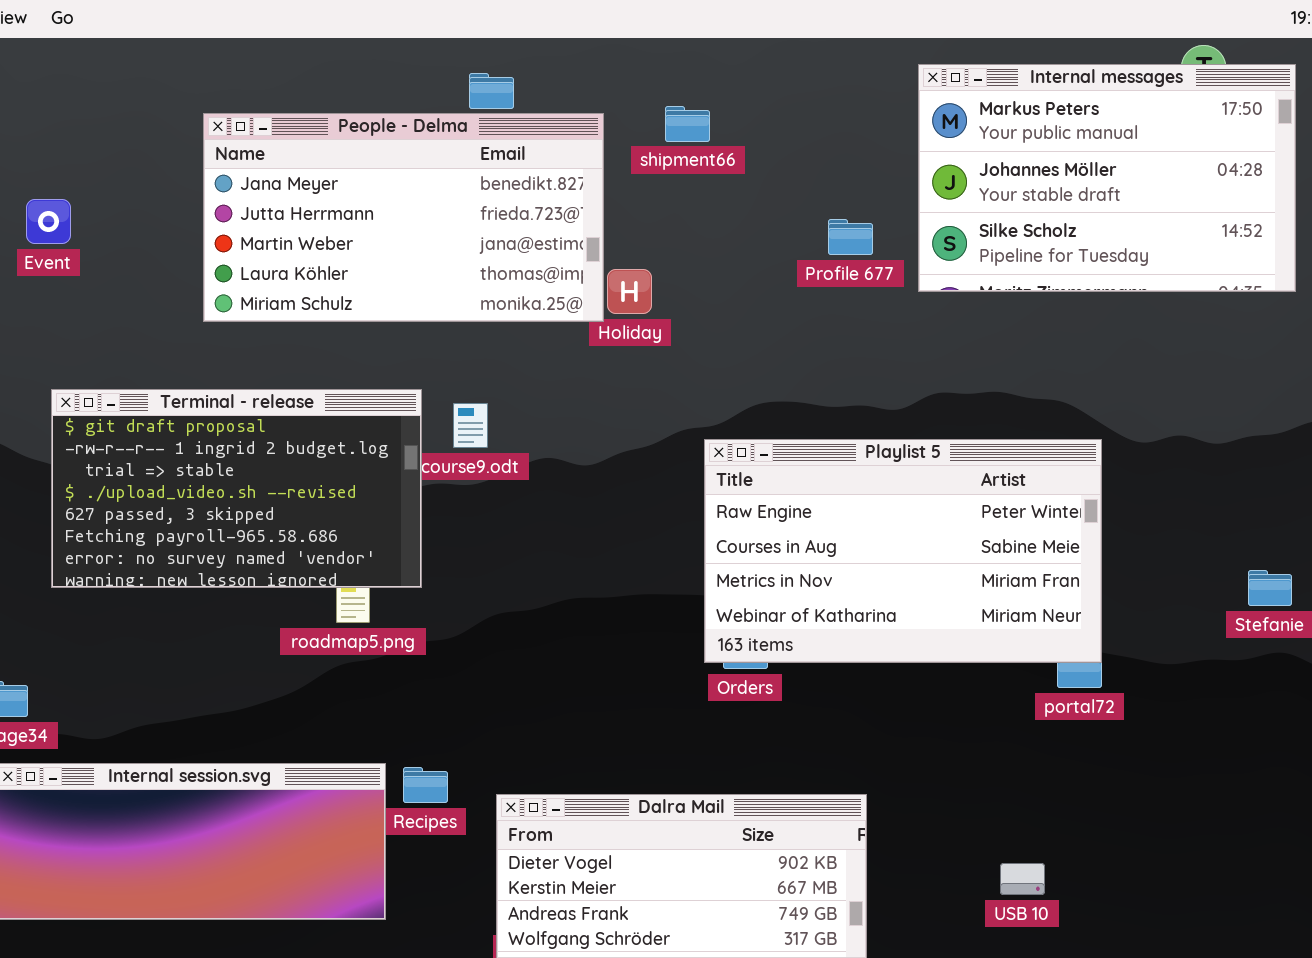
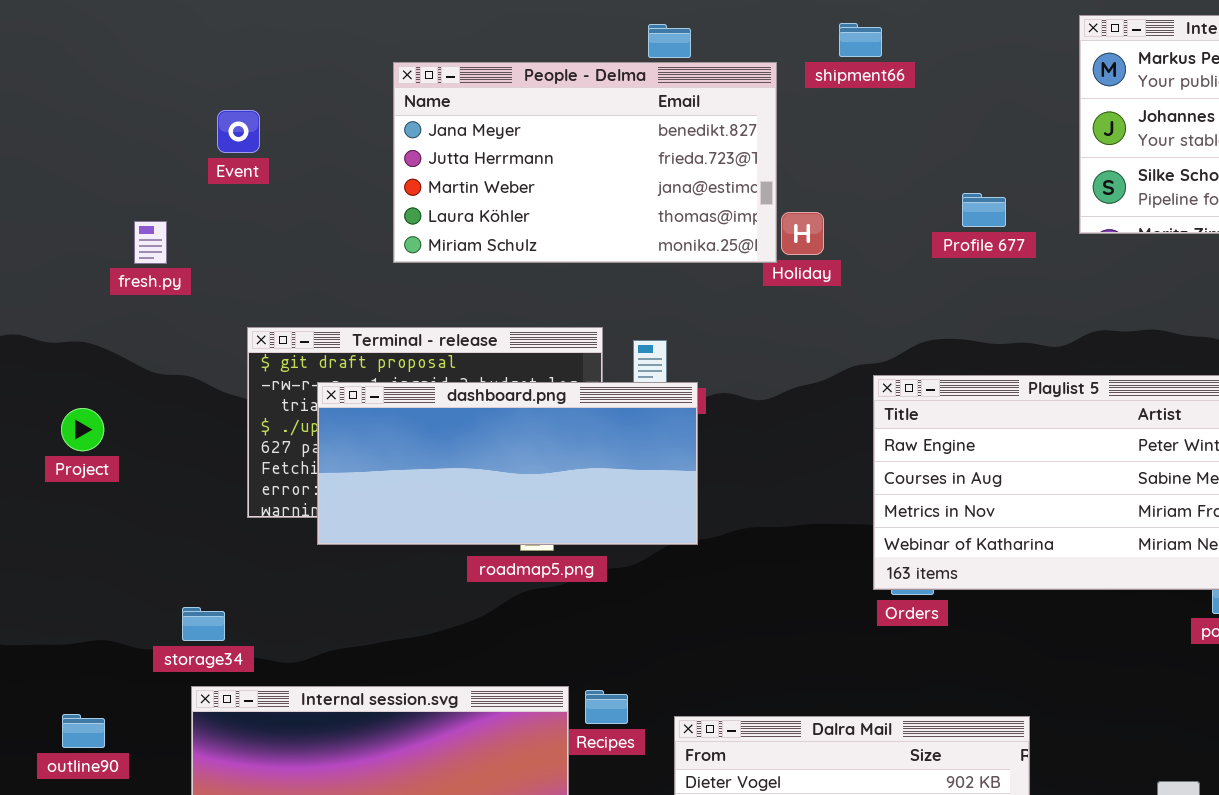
shipment66: [665,106,710,142] -> [839,23,882,57], moved
Event: [26,199,71,244] -> [217,110,260,153], moved
Profile 677: [828,219,873,255] -> [962,193,1006,227], moved
dashboard.png: none -> [317,382,698,545], opened

